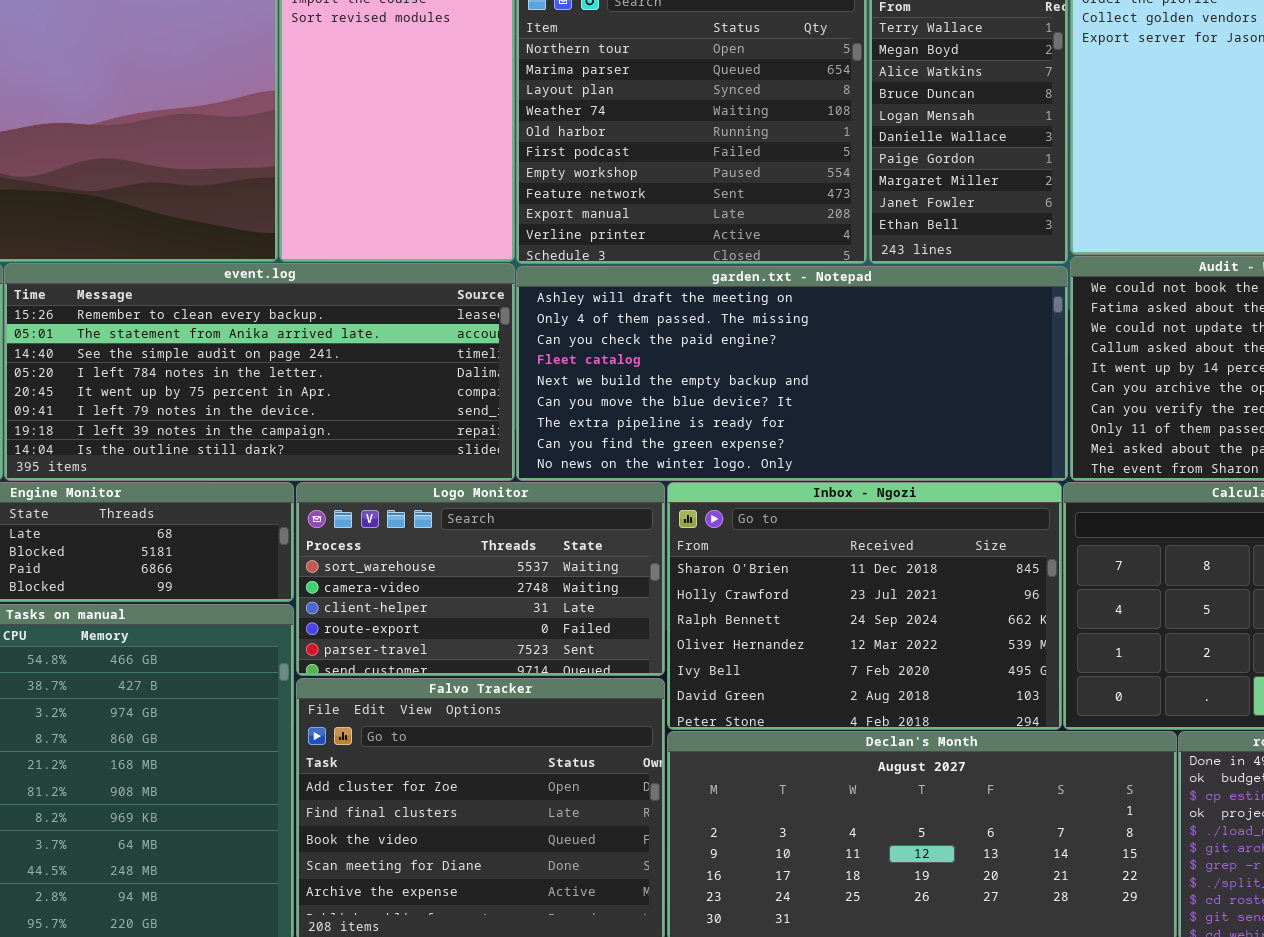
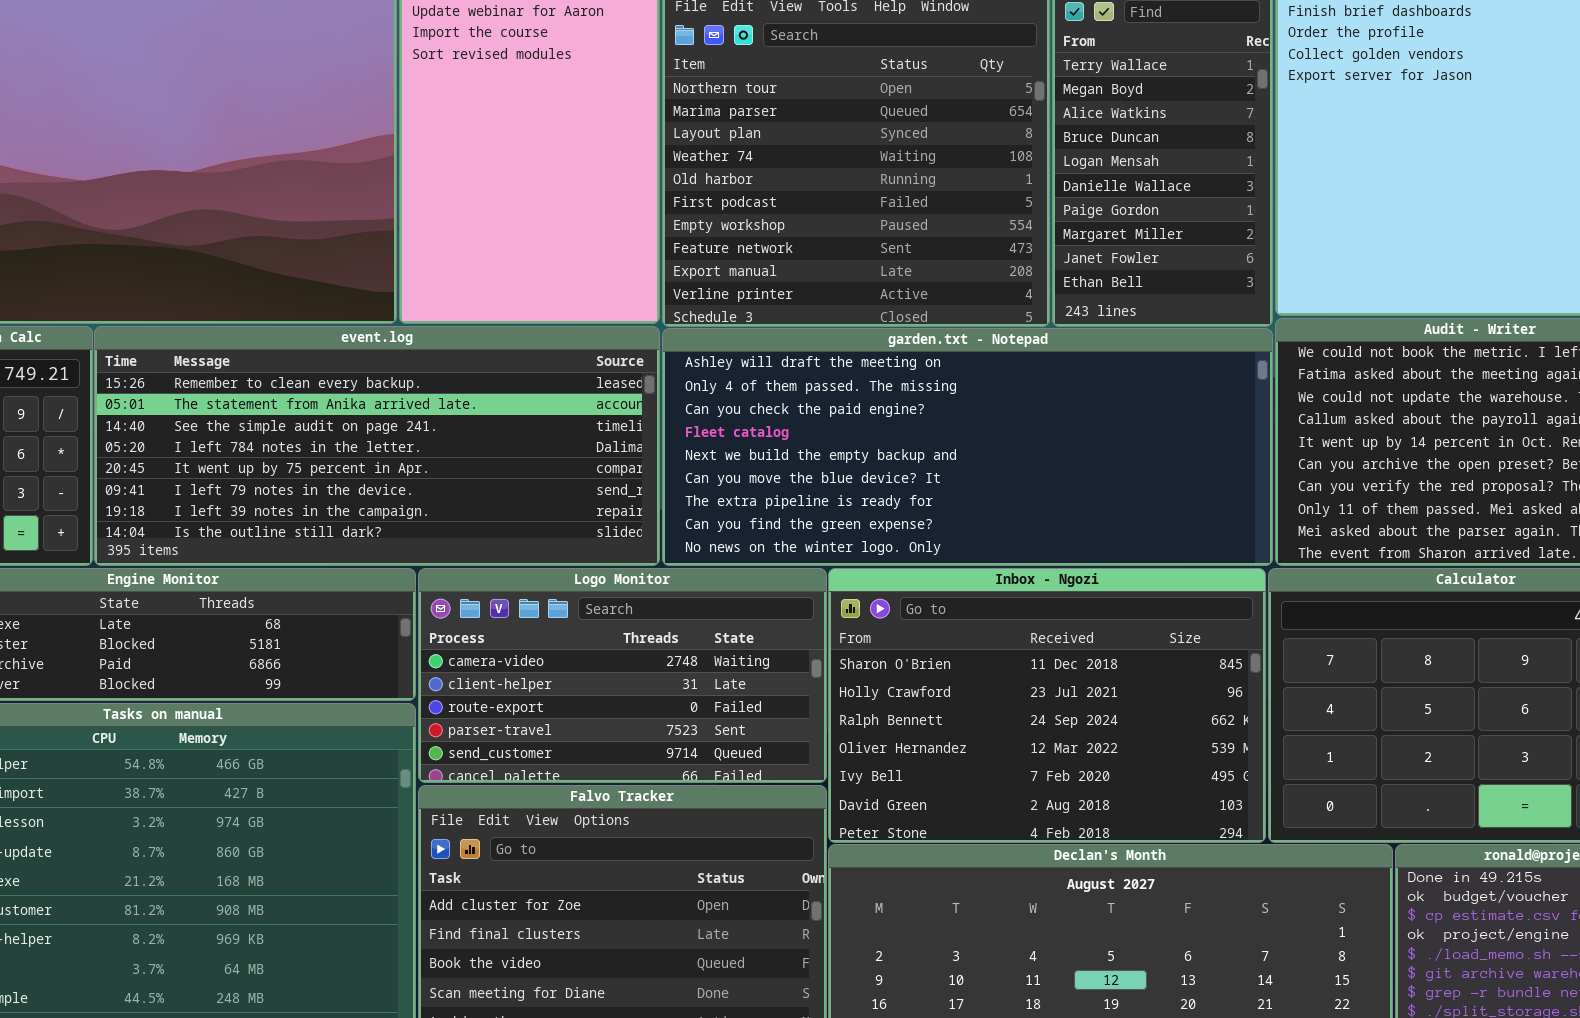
Logo Monitor: [296,482,665,676] -> [418,568,827,783], scrolled down 1 row

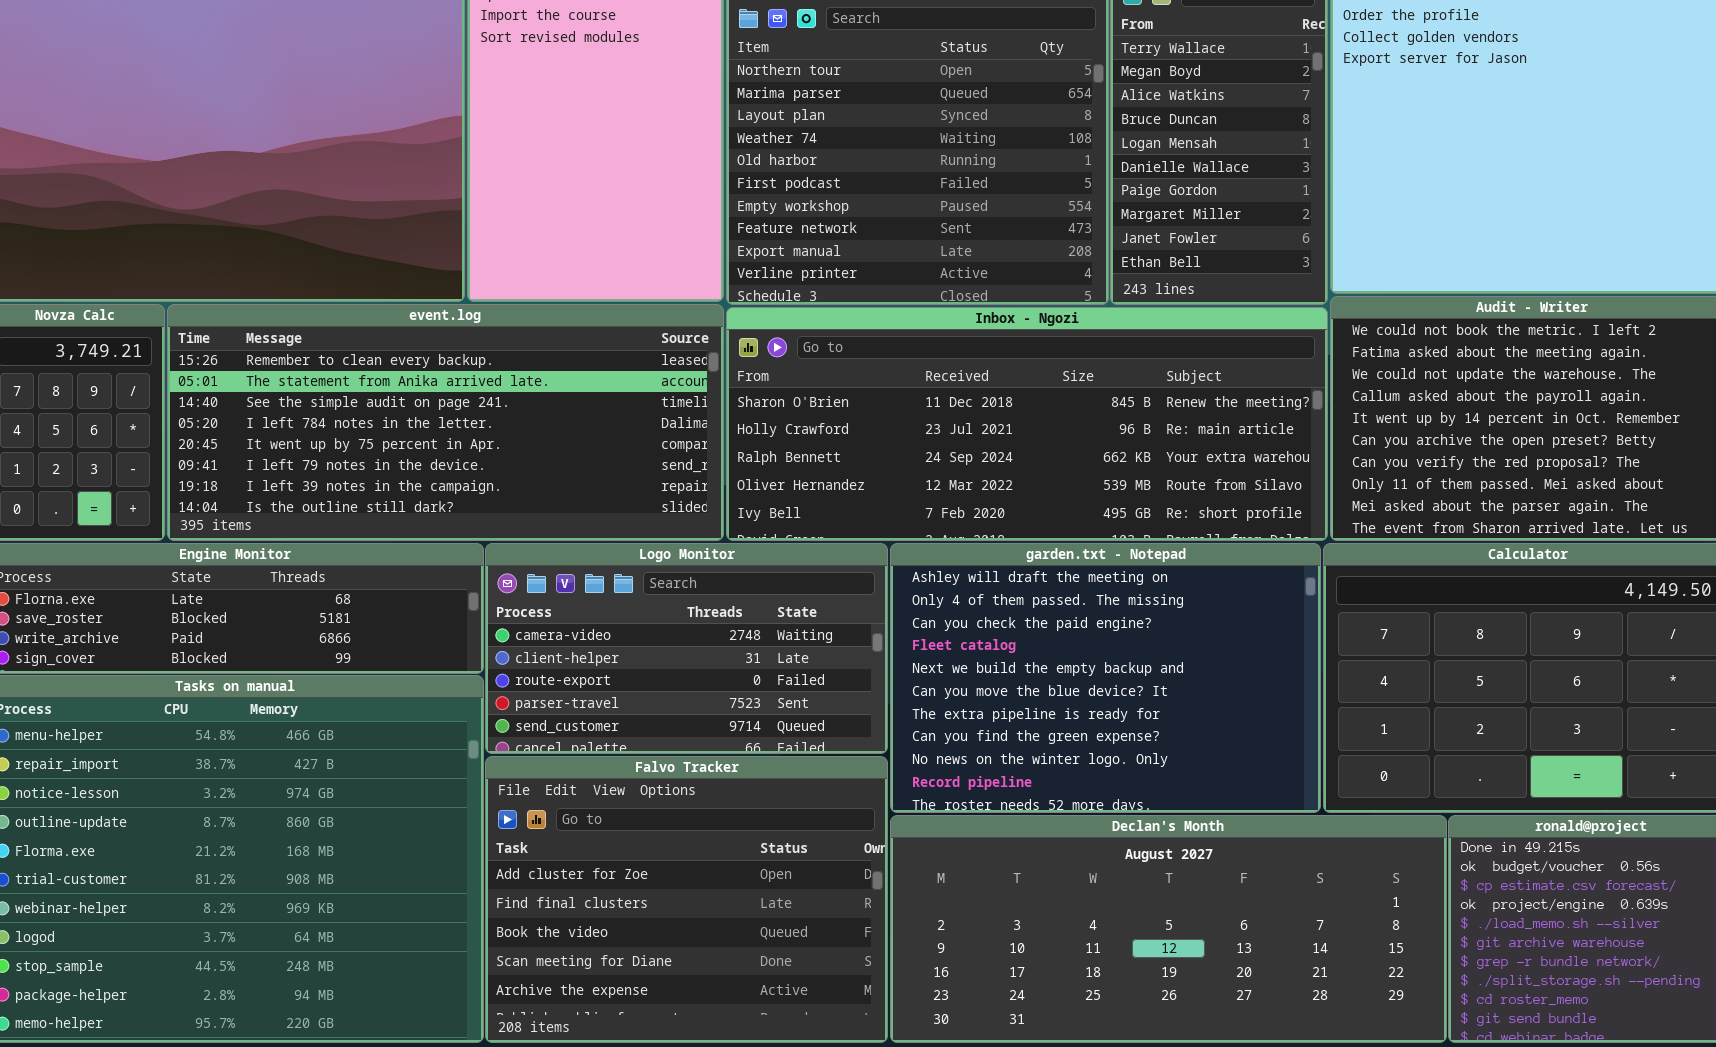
garden.txt - Notepad: [662,328,1273,566] -> [890,543,1321,813], moved, resized
Inbox - Ngozi: [828,568,1266,843] -> [726,307,1328,541], moved, resized

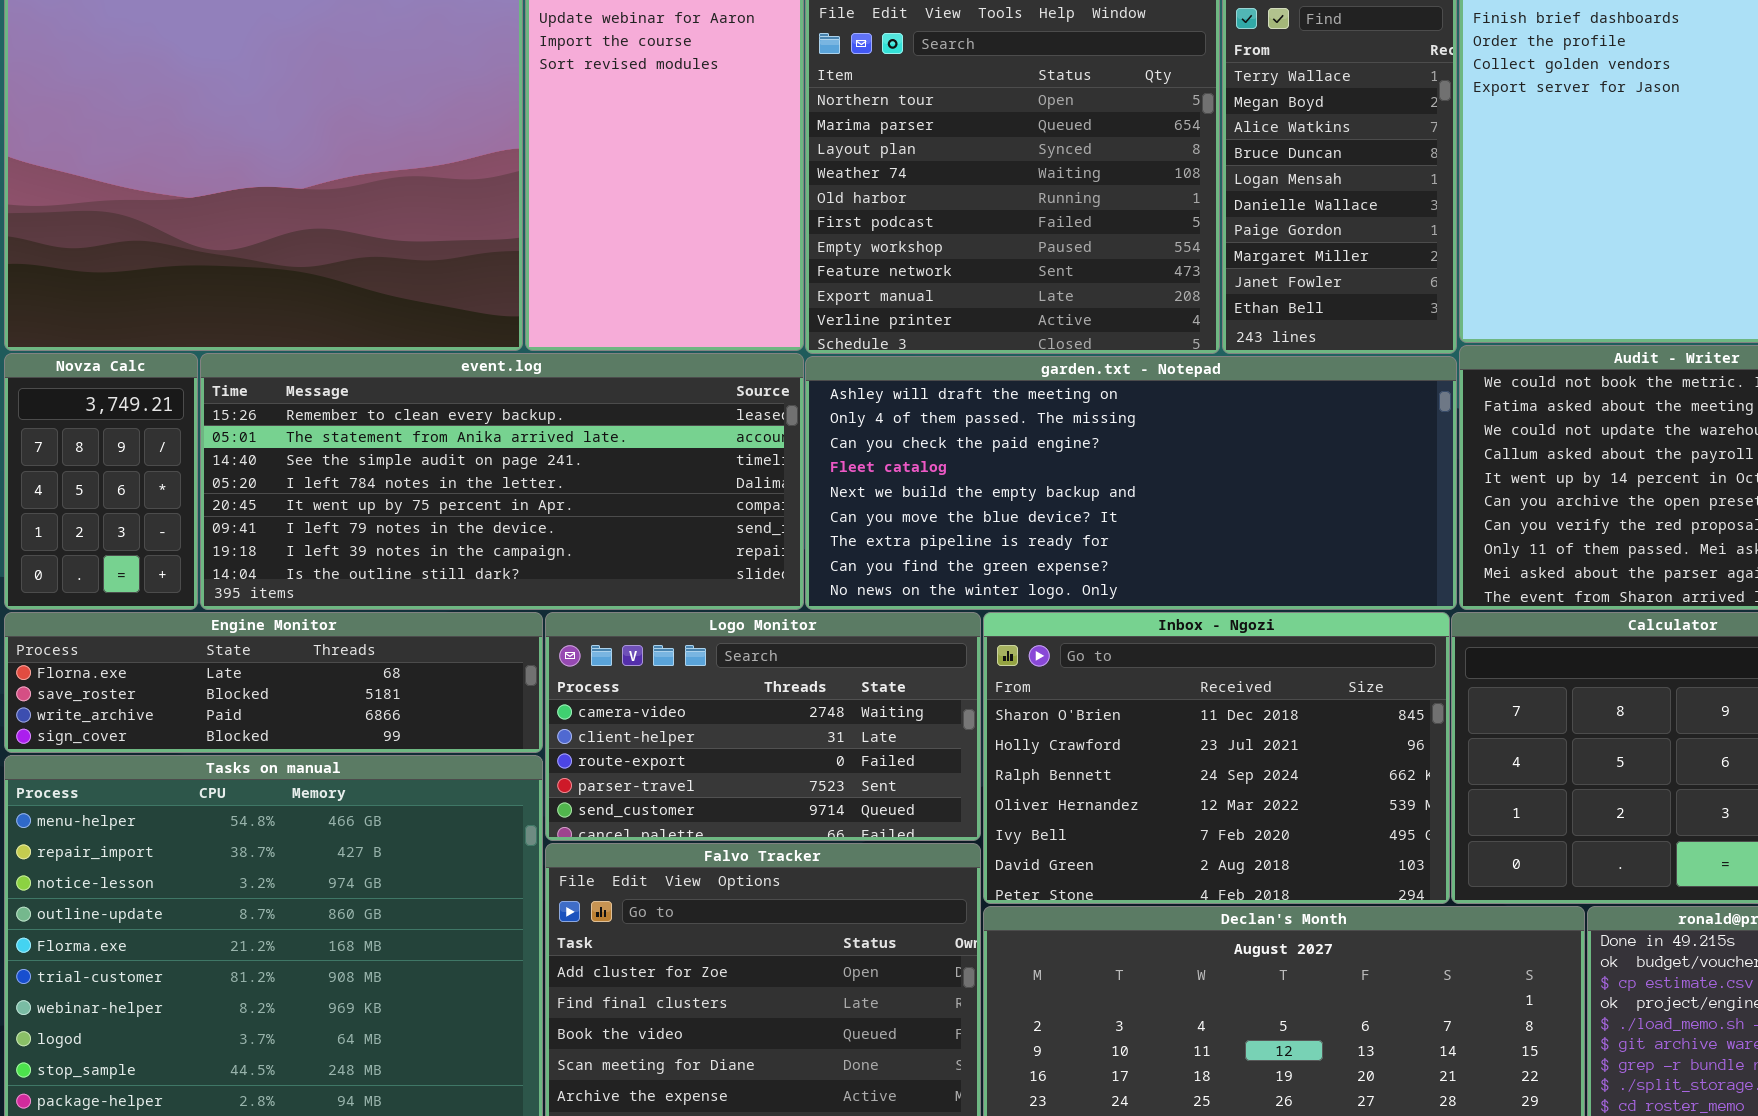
Inbox - Ngozi: [726,307,1328,541] -> [983,612,1450,904], moved, resized
garden.txt - Notepad: [890,543,1321,813] -> [805,356,1457,610], moved, resized

